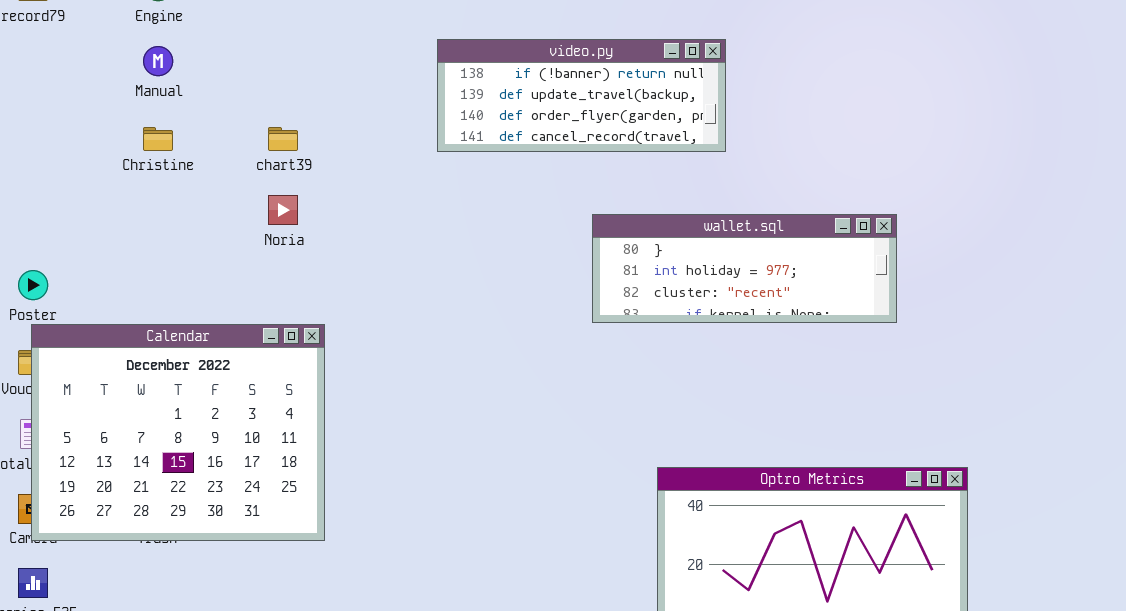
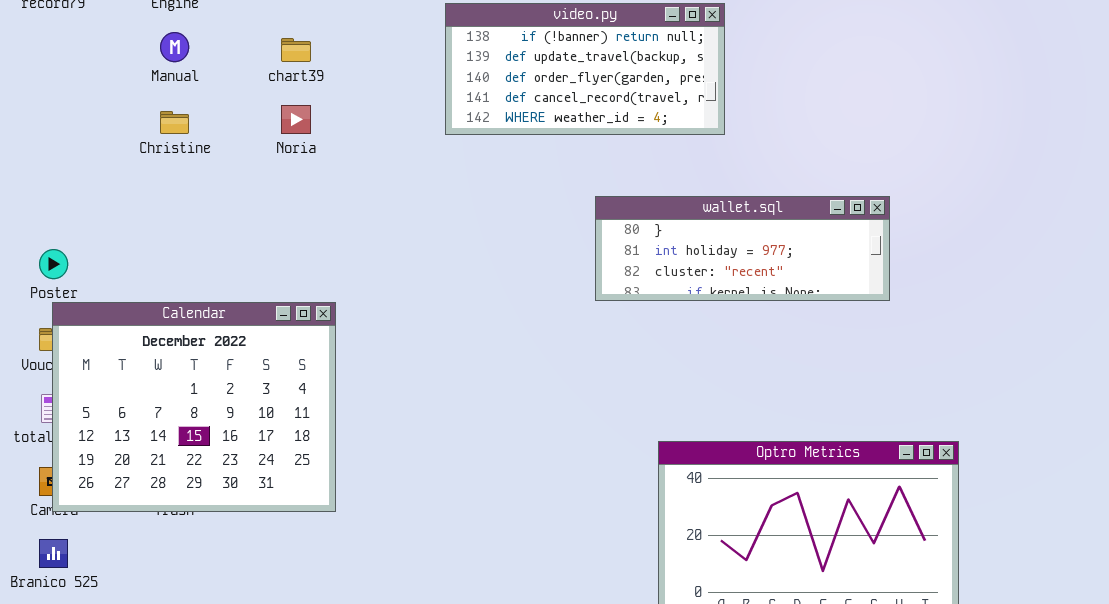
video.py: [437,39,726,152] -> [445,3,725,135], resized
chart39: [268,127,298,151] -> [281,38,311,62], moved
Noria: [268,195,298,225] -> [281,105,311,134], moved

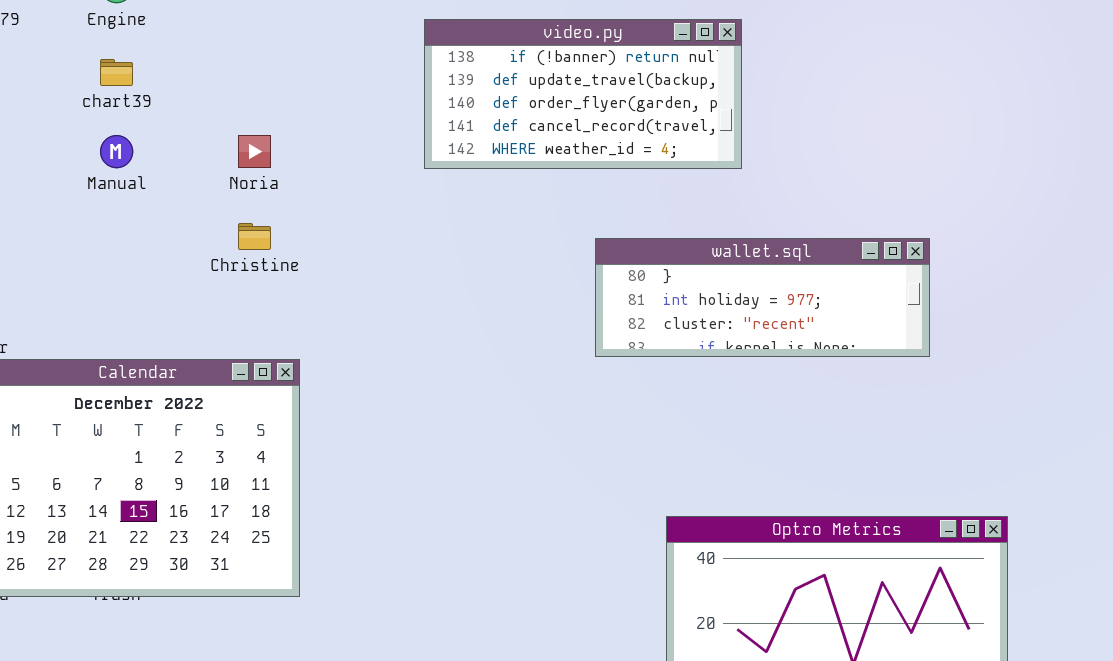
Manual: [160,32,189,62] -> [100,135,133,168], moved
chart39: [281,38,311,62] -> [100,59,133,86], moved
Christine: [160,111,189,134] -> [238,223,271,250], moved

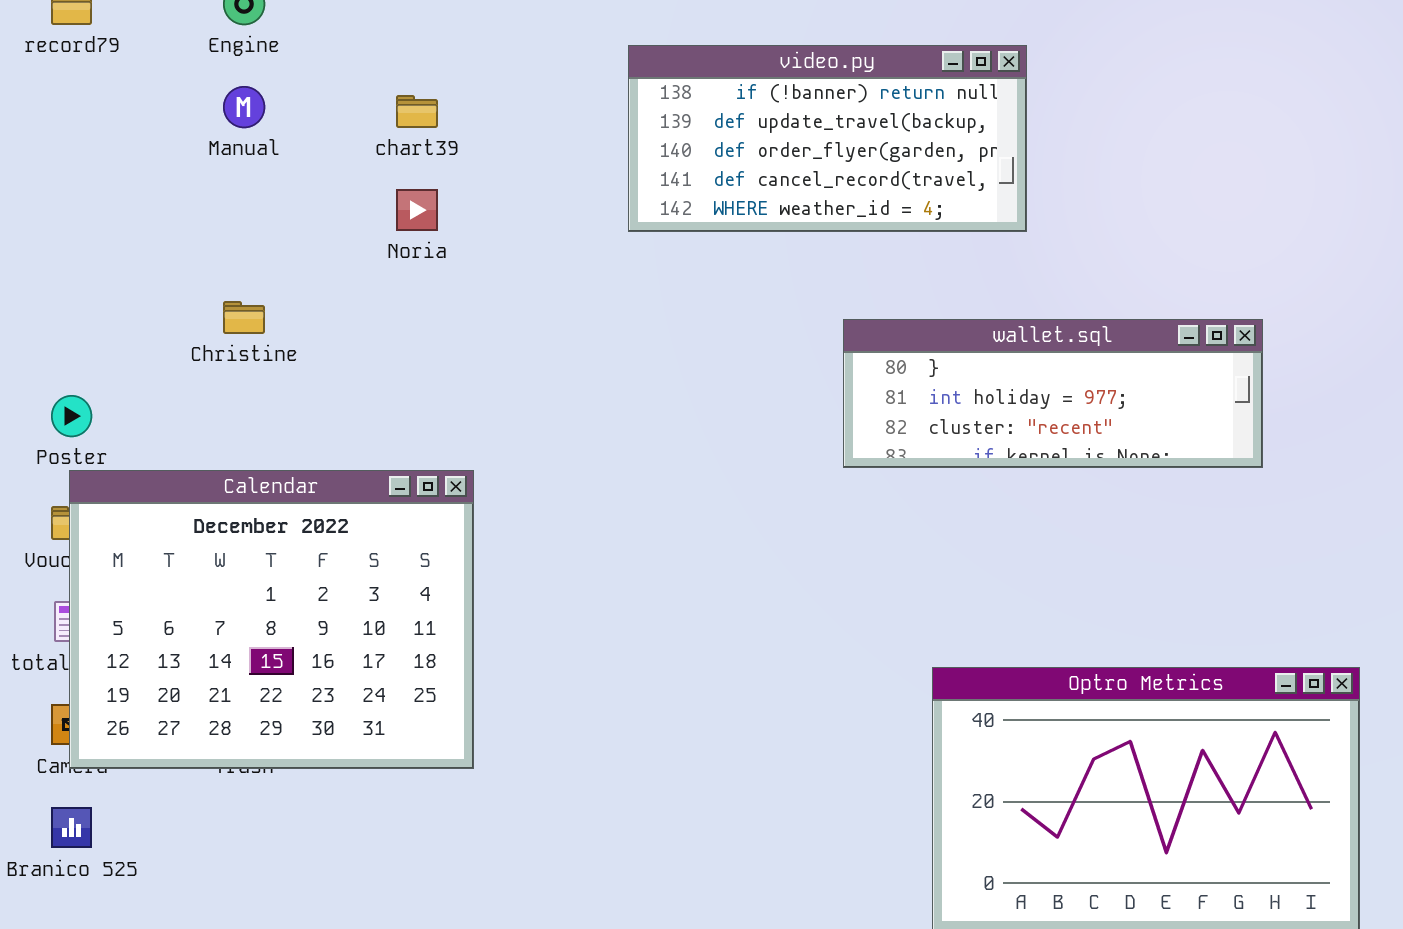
chart39: [100,59,133,86] -> [396,95,438,128], moved
Manual: [100,135,133,168] -> [223,86,265,128], moved
Christine: [238,223,271,250] -> [223,301,265,334], moved

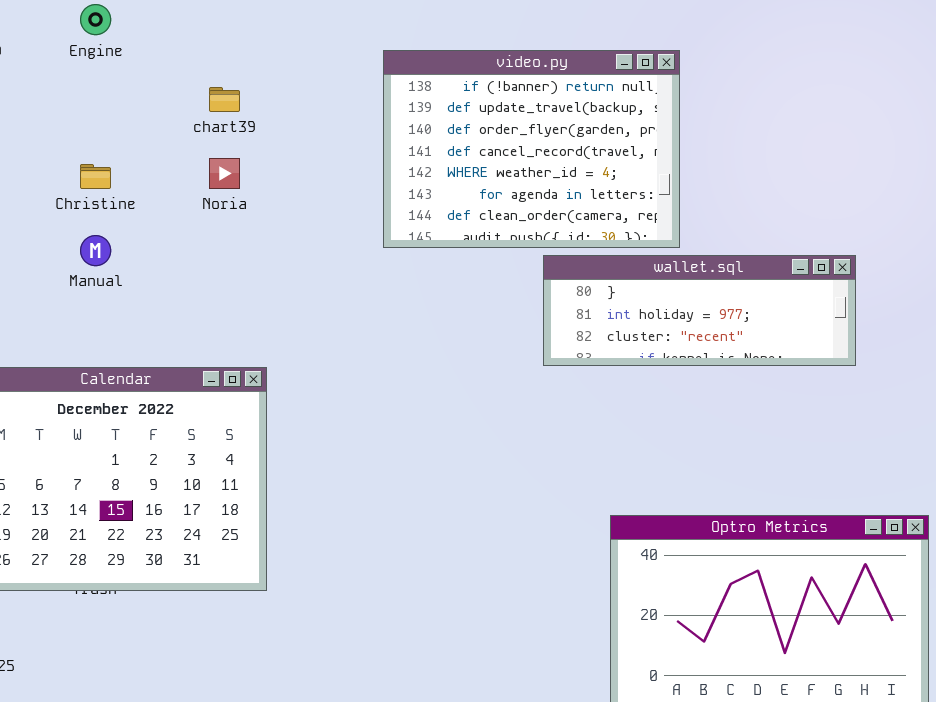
video.py: [628,45,1027,232] -> [383,50,680,248], resized
Manual: [223,86,265,128] -> [80,235,111,266], moved
Christine: [223,301,265,334] -> [80,164,111,189], moved

